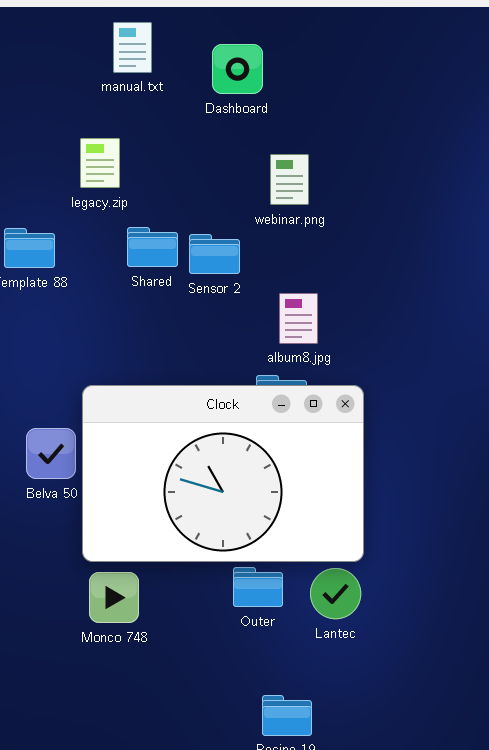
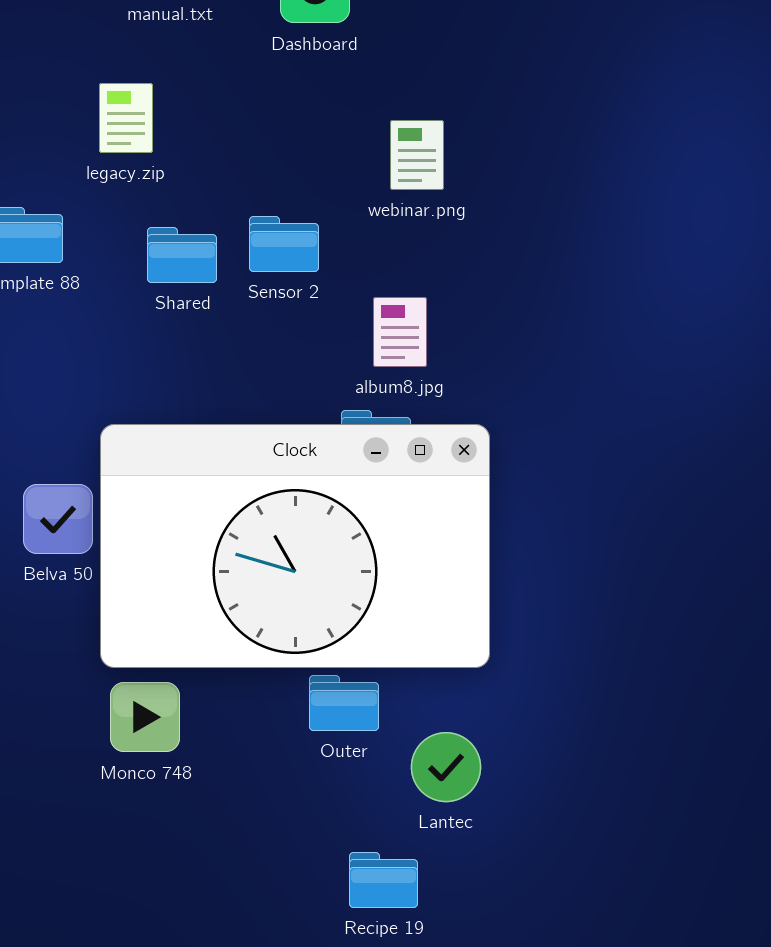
webinar.png: [270,154,309,205] -> [390,120,444,190], moved
Shared: [127,227,178,267] -> [147,227,217,283], moved
Lantec: [310,568,361,619] -> [411,732,481,802], moved

